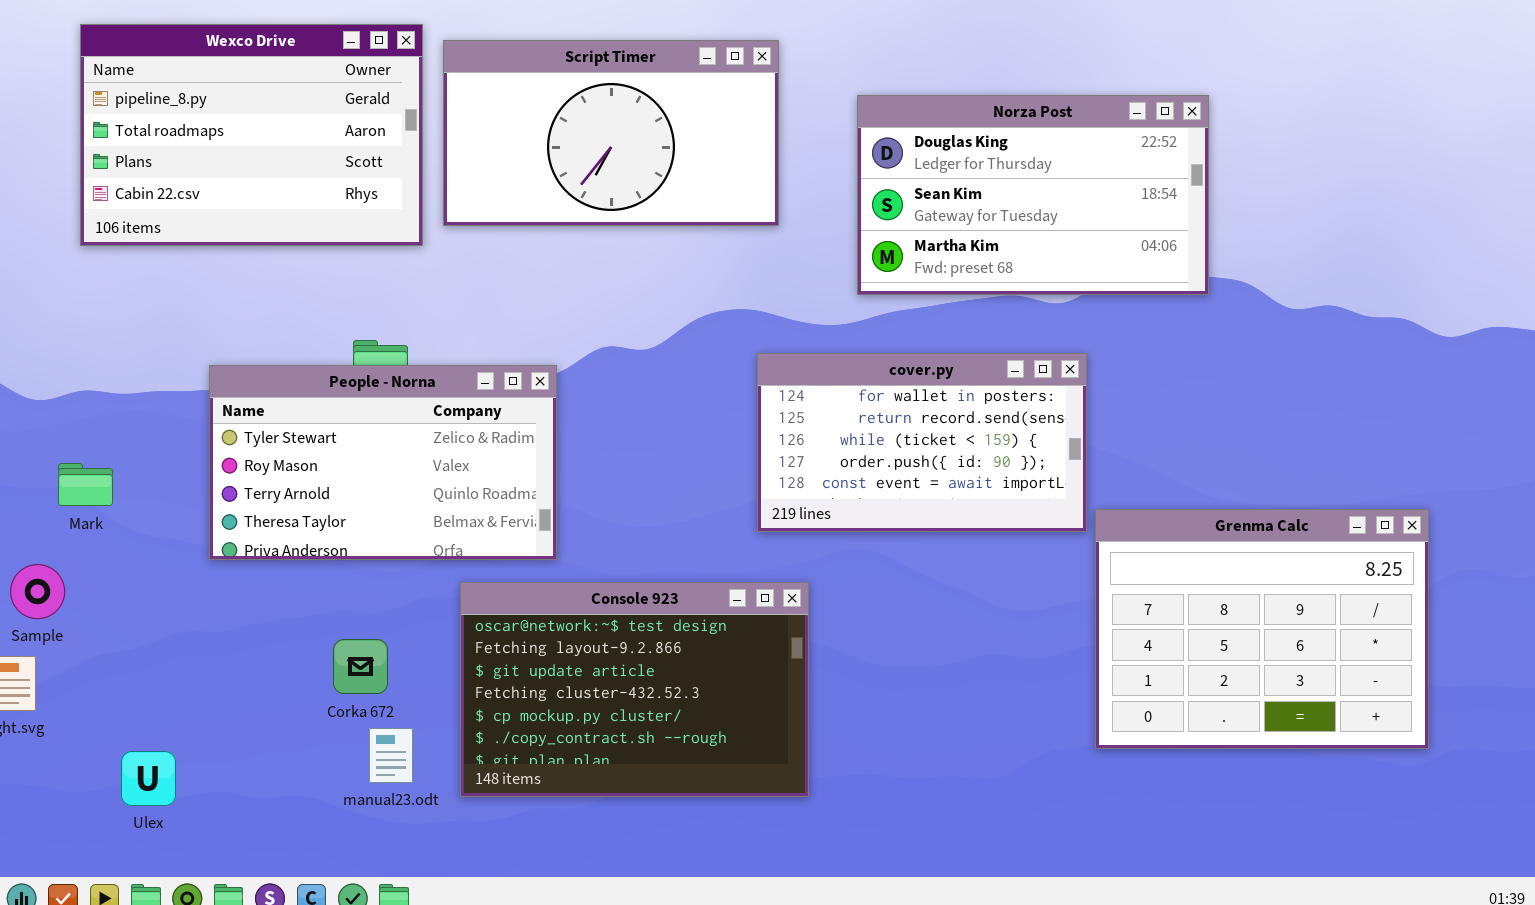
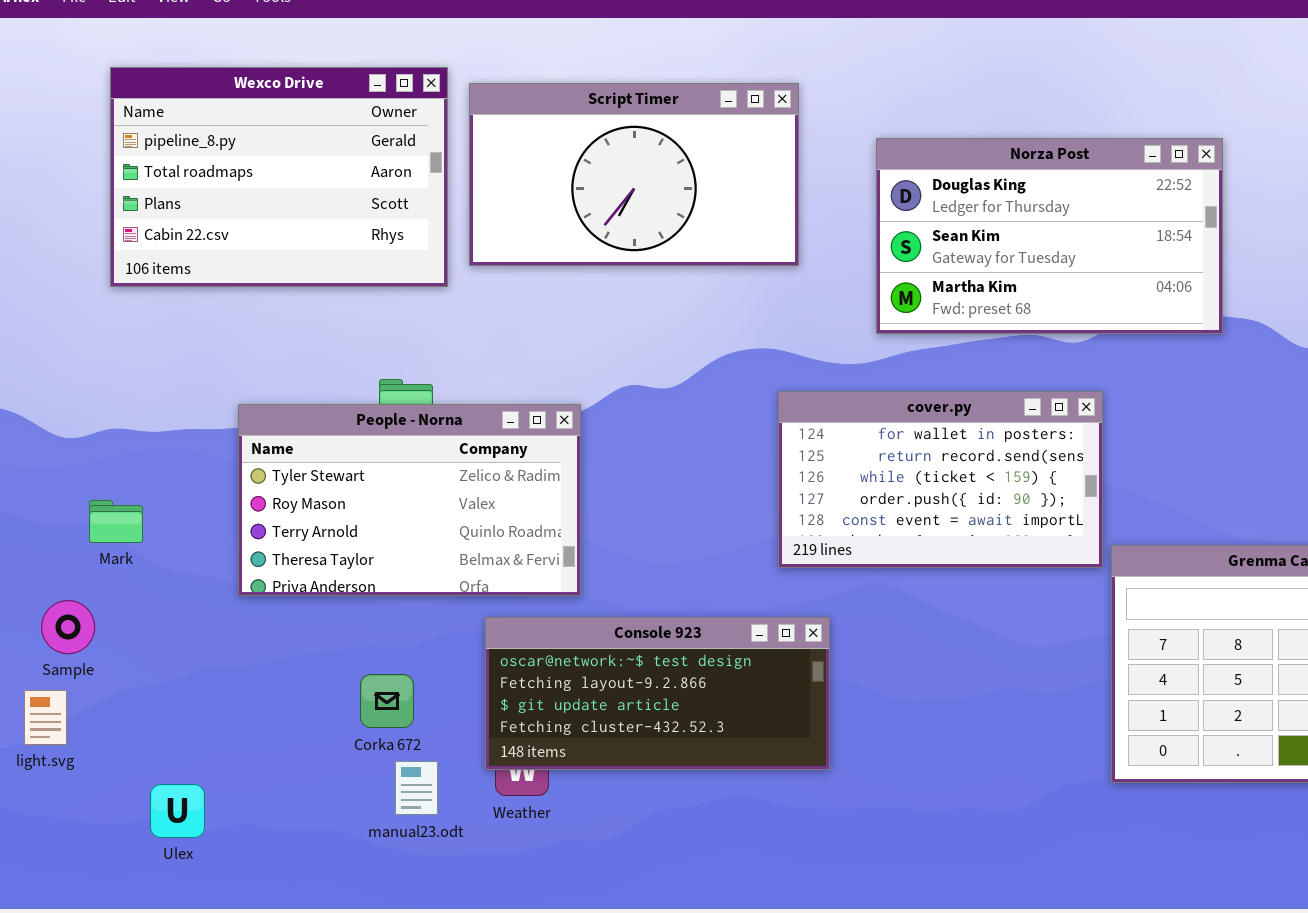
Console 923: [460,582,809,797] -> [485,617,830,770], resized

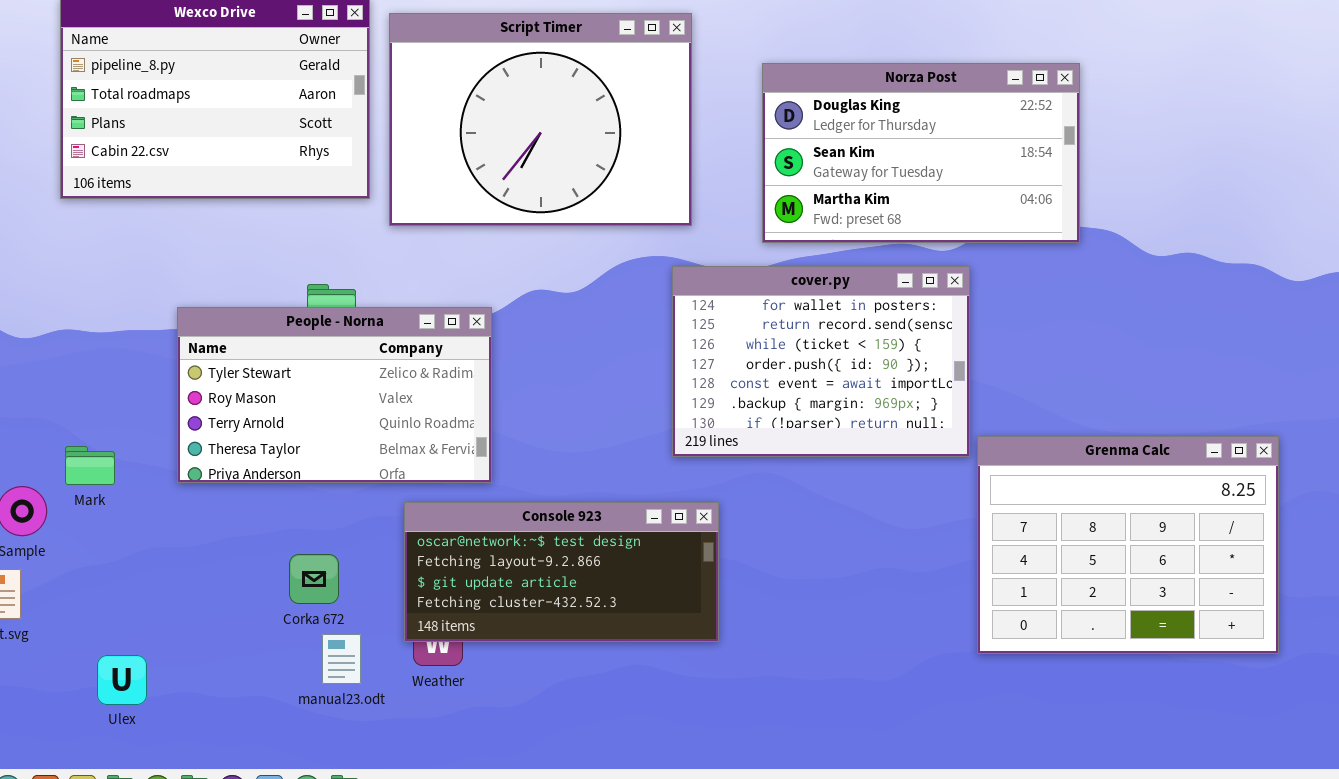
Script Timer: [469,83,799,266] -> [389,13,692,226], resized
cover.py: [778,391,1103,568] -> [672,266,970,457], resized
Mark: [89,500,143,543] -> [65,446,115,485], moved

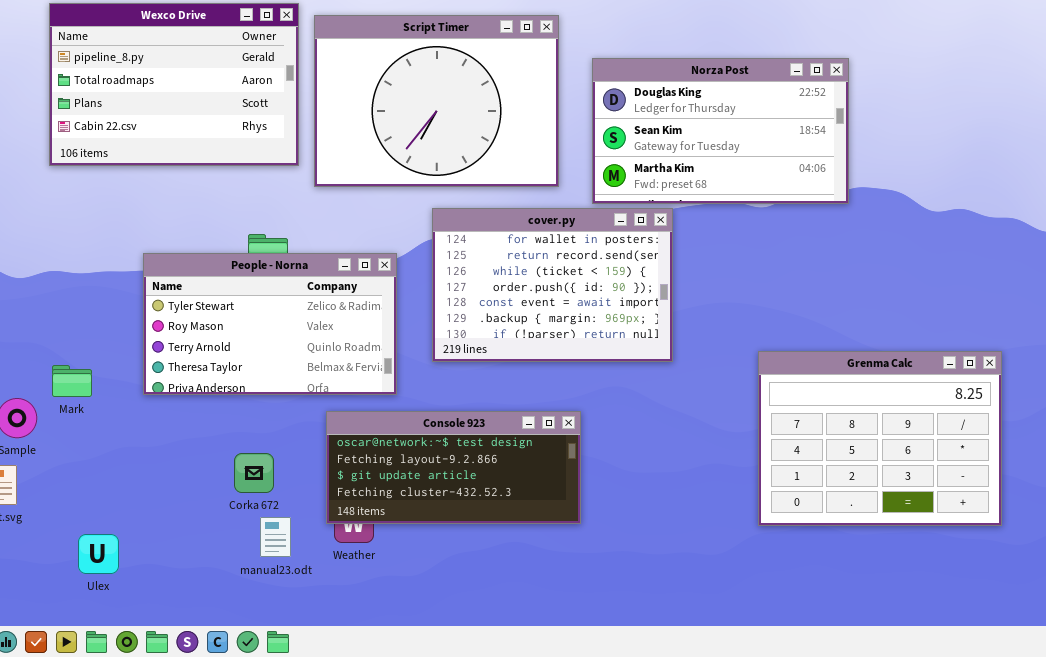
Norza Post: [762,63,1080,243] -> [592,58,849,204], moved
cover.py: [672,266,970,457] -> [432,208,673,362], moved
Grenma Calc: [977,436,1279,654] -> [758,351,1002,526], moved

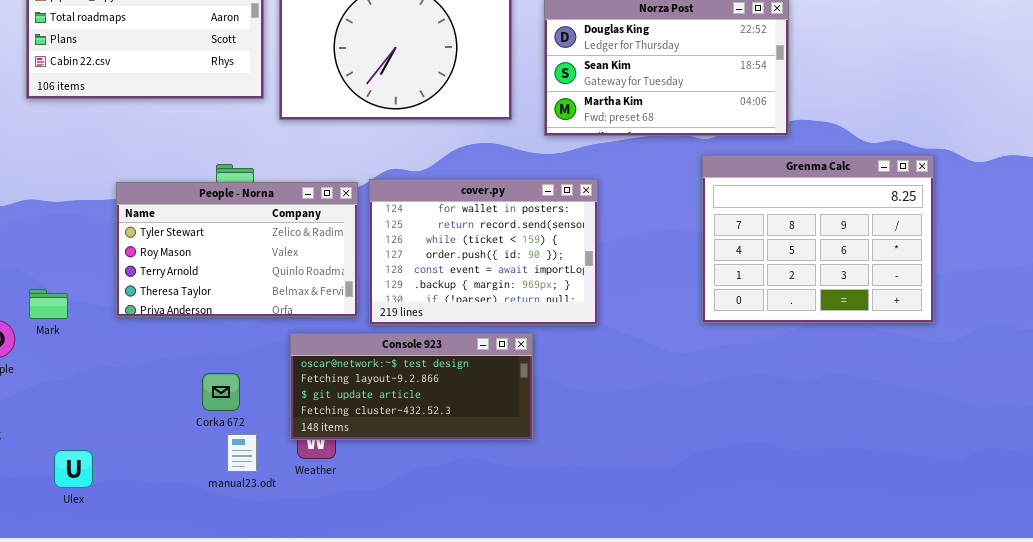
cover.py: [432,208,673,362] -> [369,179,598,325], moved
Grenma Calc: [758,351,1002,526] -> [702,155,934,323], moved

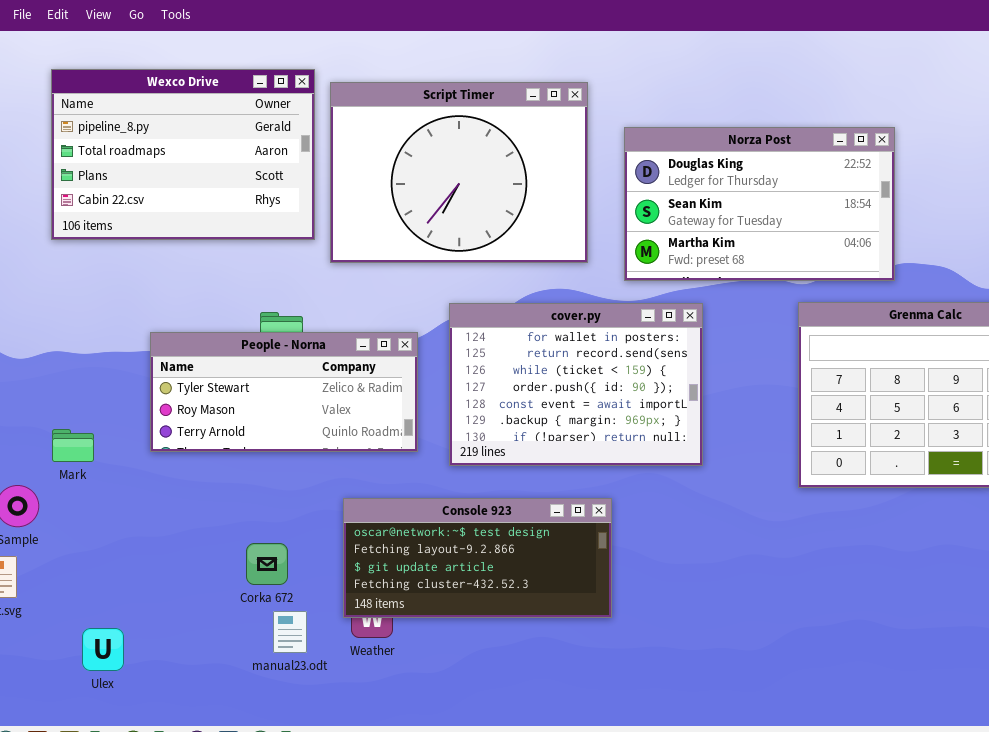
cover.py: [369,179,598,325] -> [449,303,703,466], moved
People - Norna: [116,182,358,317] -> [150,332,418,452], resized
Mark: [29,289,68,319] -> [52,429,94,462], moved

